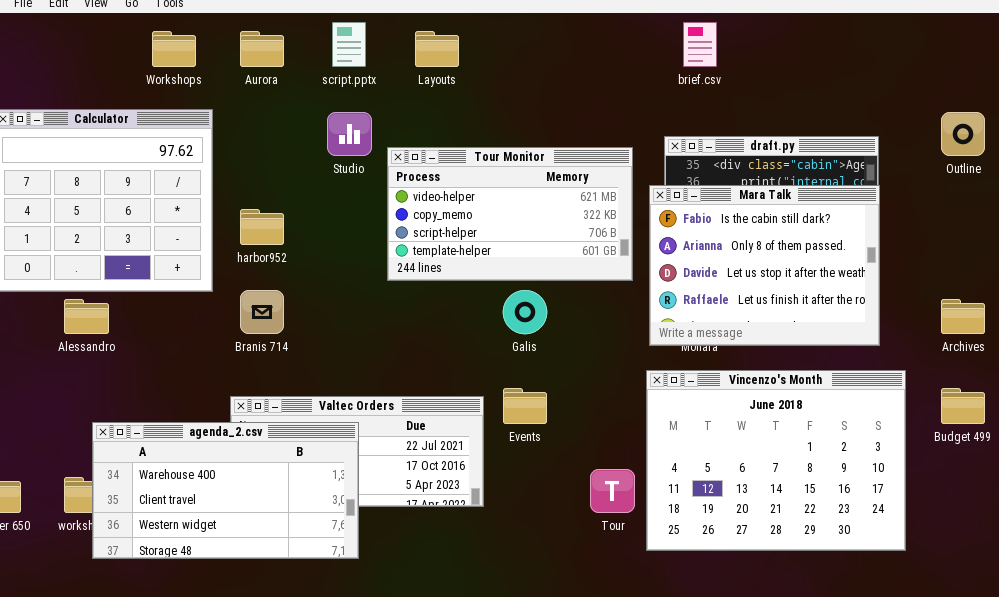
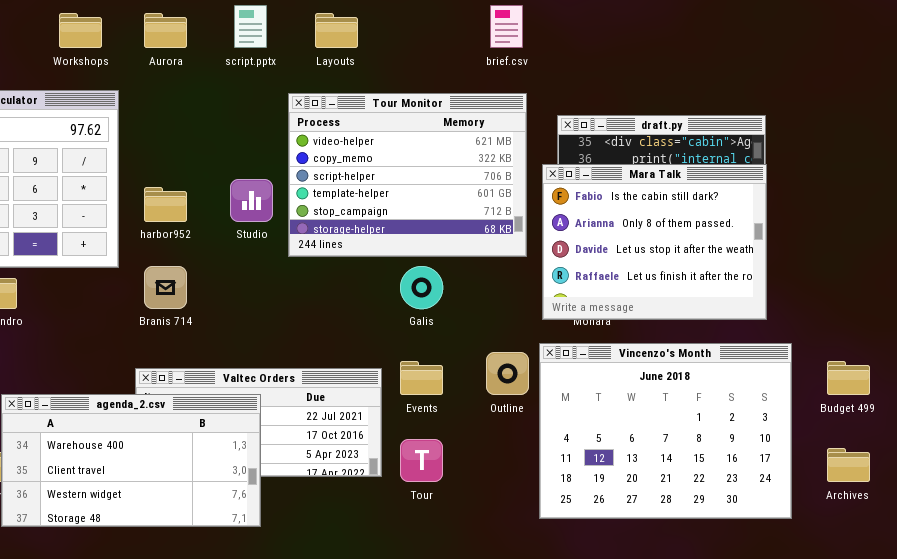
brief.csv: [683,22,717,67] -> [490,5,523,48], moved
Studio: [327,112,372,156] -> [230,179,273,222], moved
Outline: [941,112,985,156] -> [486,352,529,395], moved
Tour Monitor: [387,147,633,281] -> [288,93,527,257], resized
Archives: [941,299,985,334] -> [827,448,870,482], moved
Tour: [590,469,635,513] -> [400,439,443,482], moved

